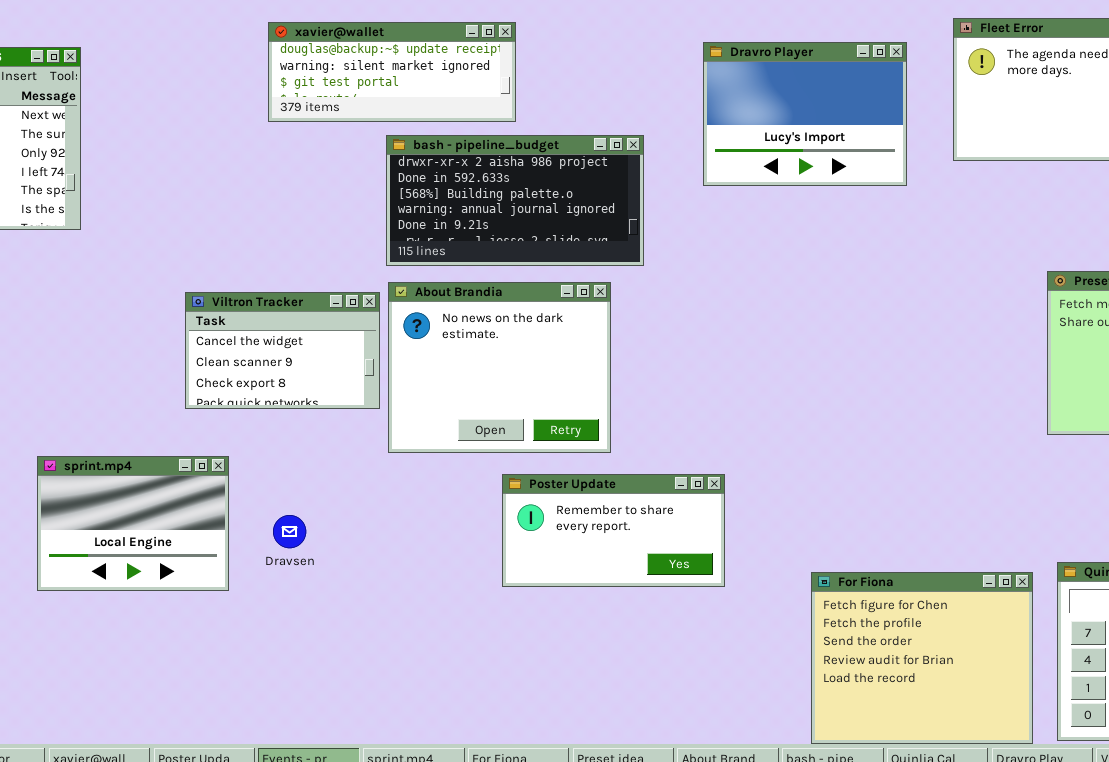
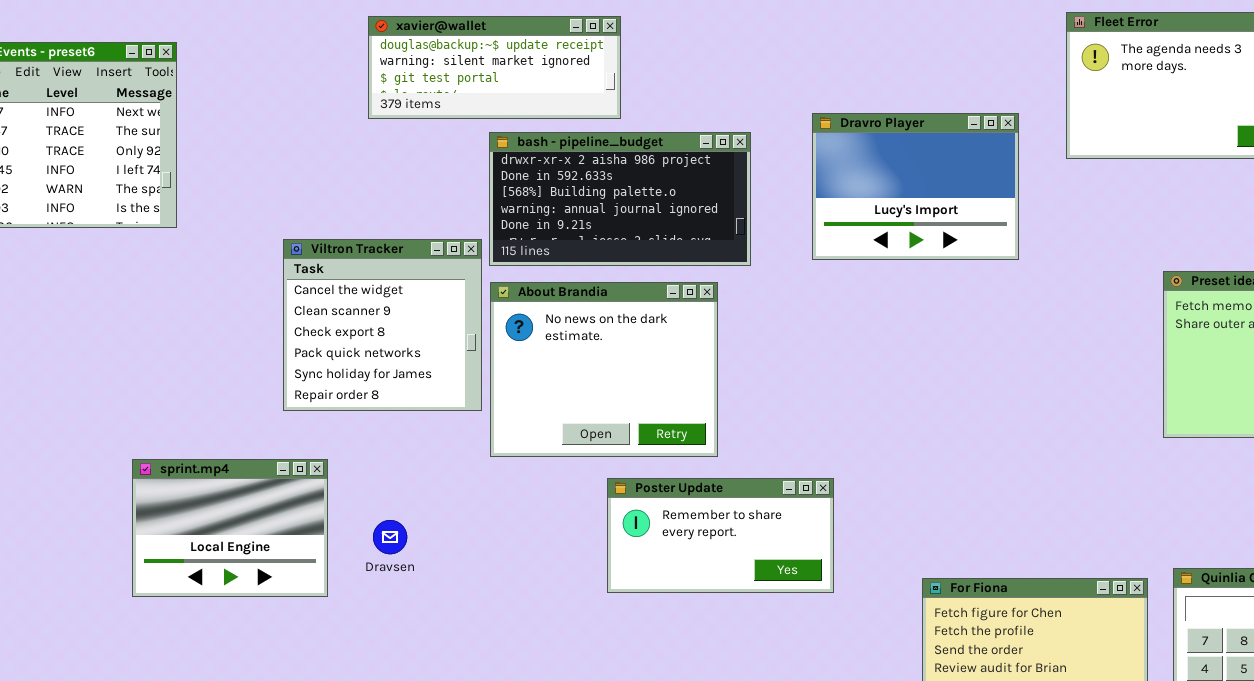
Dravro Player: [703,42,907,186] -> [812,113,1019,260], moved
Viltron Tracker: [185,292,380,409] -> [283,239,482,411], resized

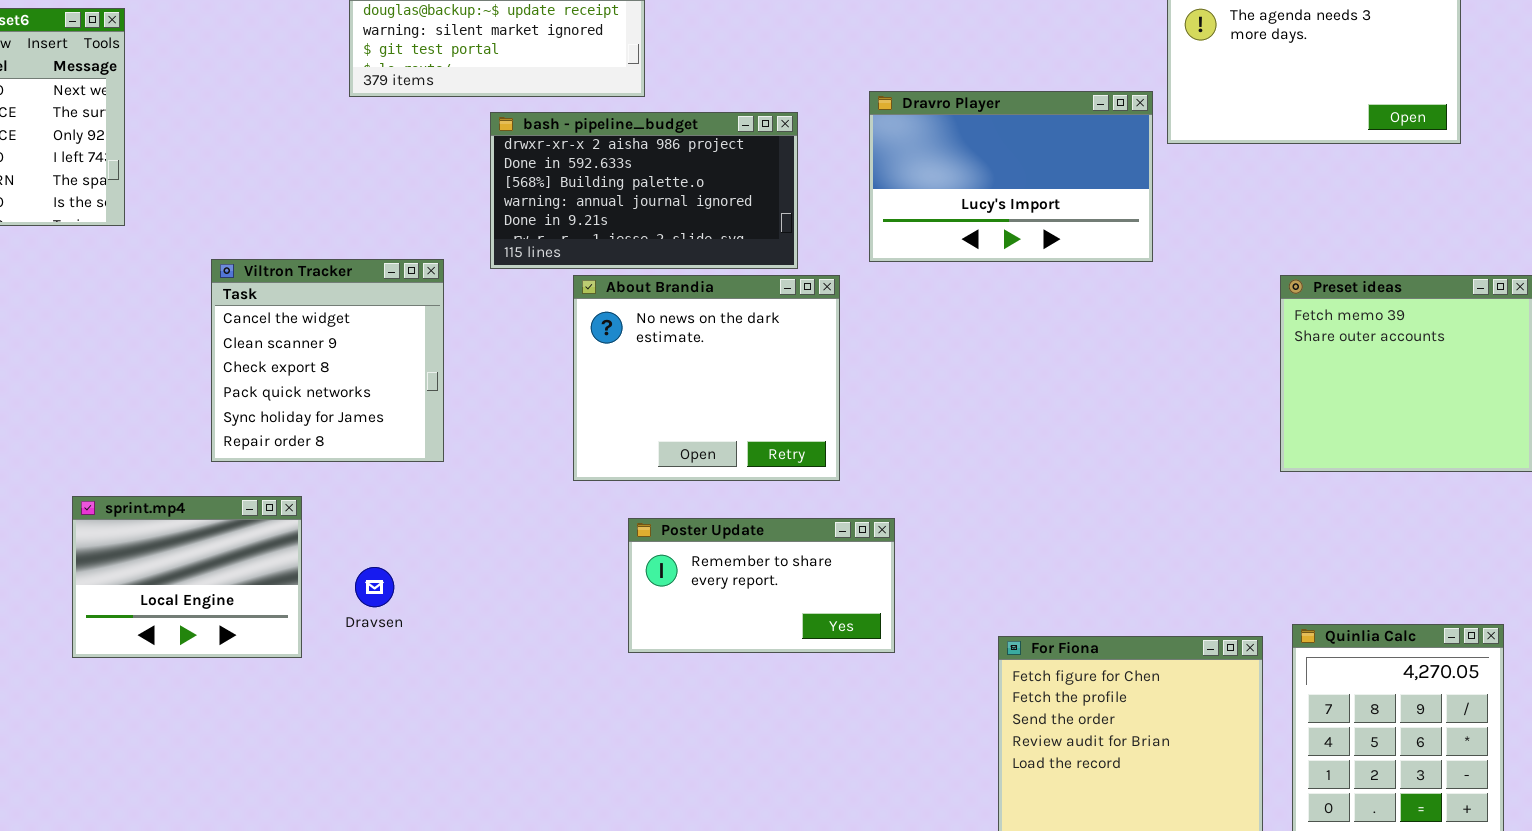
Dravro Player: [812,113,1019,260] -> [869,91,1153,262], resized
Viltron Tracker: [283,239,482,411] -> [211,259,444,462], moved
About Brandia: [490,282,718,457] -> [573,275,840,481], moved

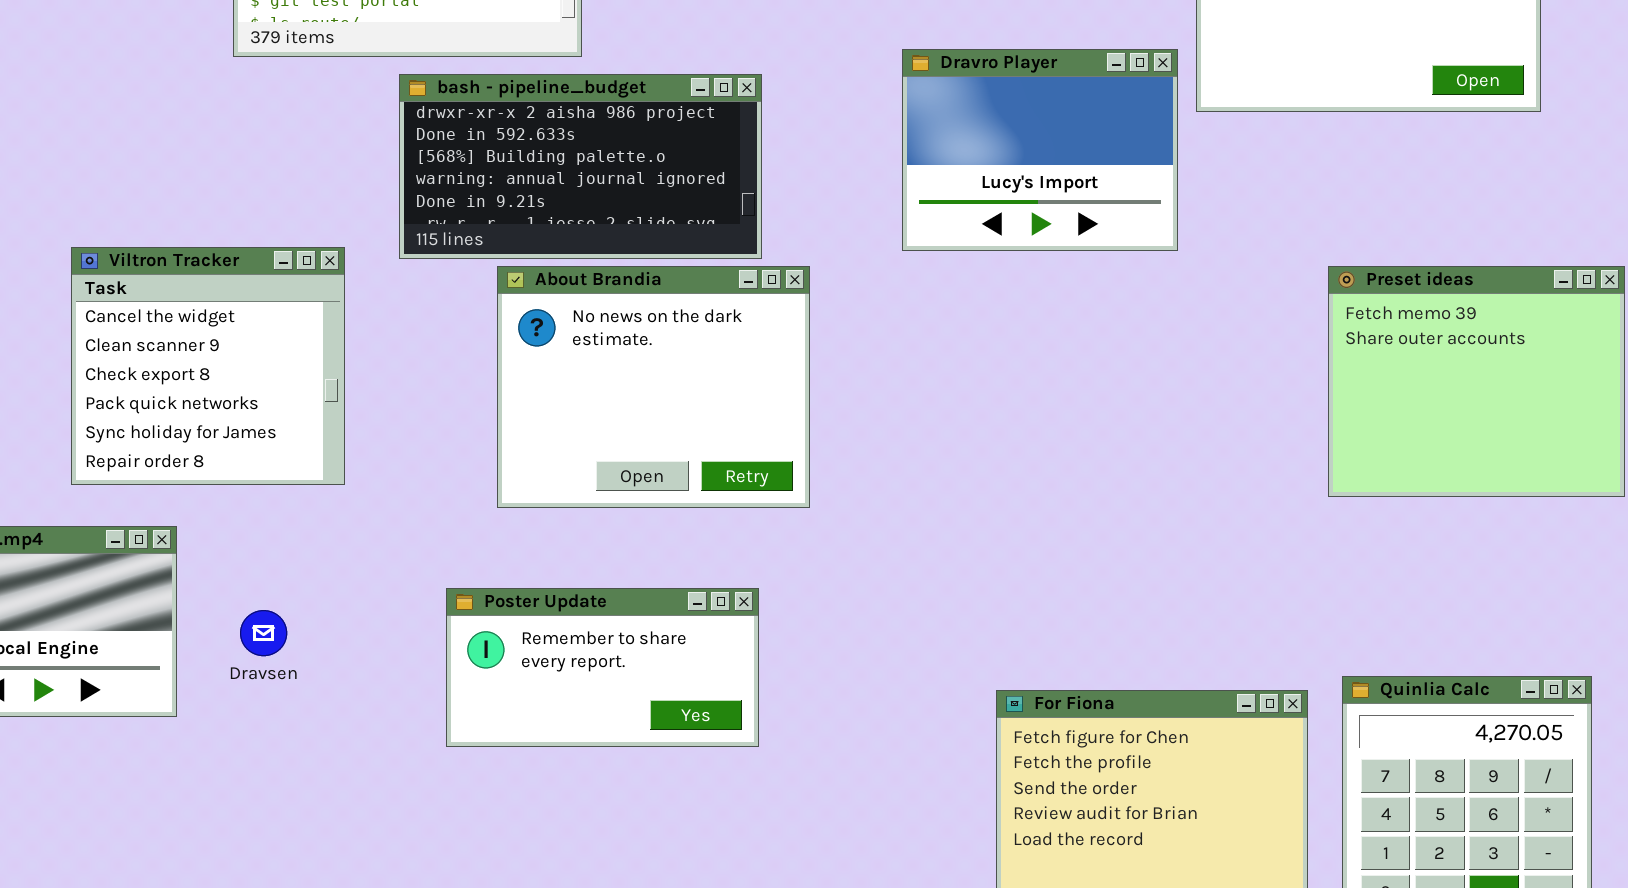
Dravro Player: [869,91,1153,262] -> [902,49,1178,251], resized
Poster Update: [628,518,895,653] -> [446,588,759,747], moved

